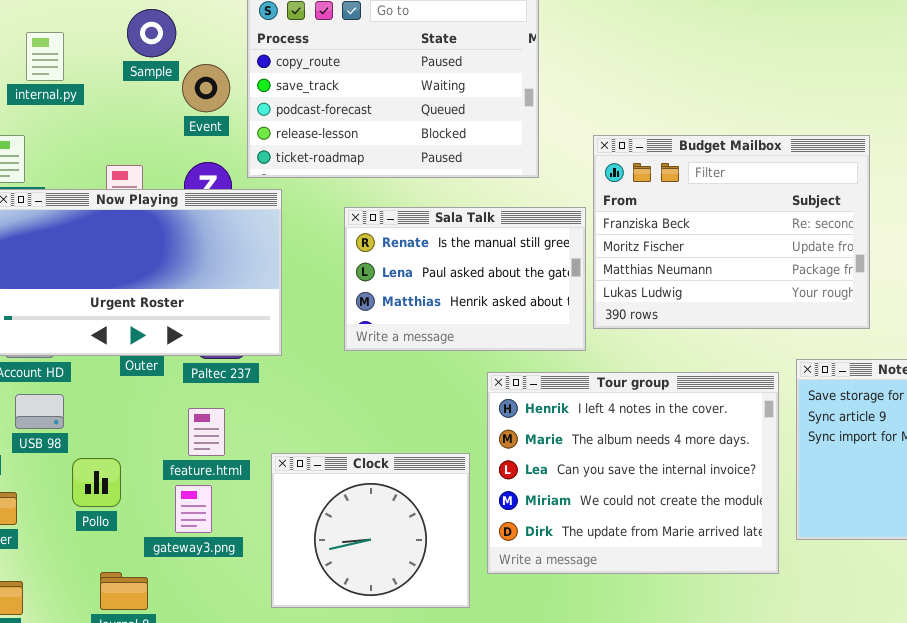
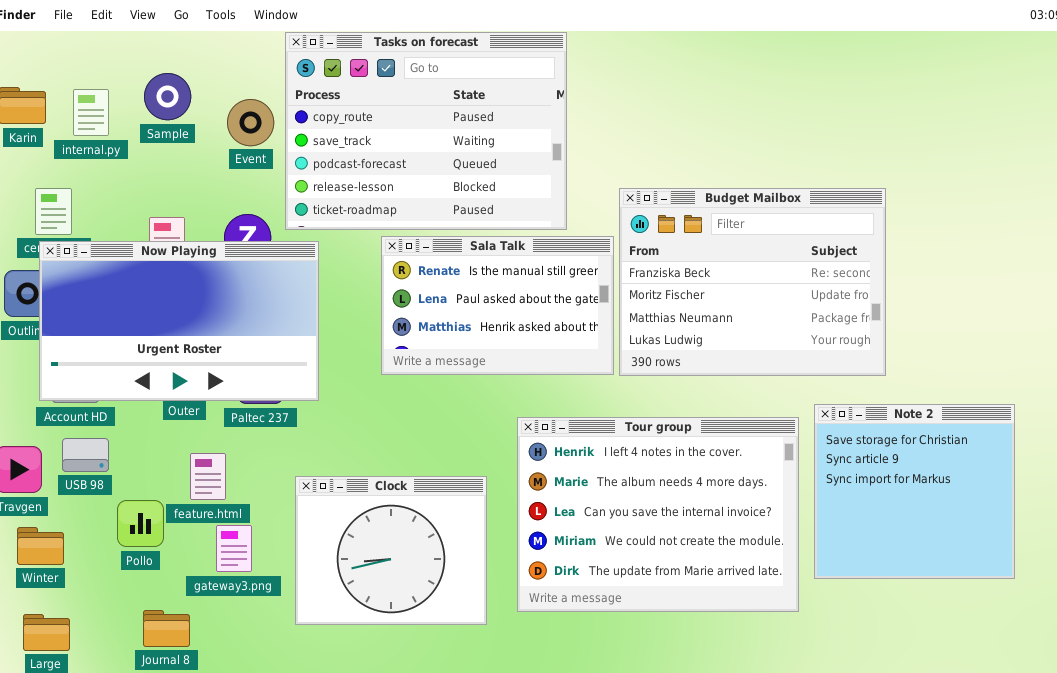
Sample: [127,9,176,57] -> [144,73,191,120], moved
Event: [182,64,230,112] -> [227,99,274,146], moved
Sala Talk: [344,207,586,351] -> [381,236,614,375], moved
feature.html: [188,408,225,456] -> [190,453,226,500], moved
Clock: [271,453,470,608] -> [295,476,487,625], moved

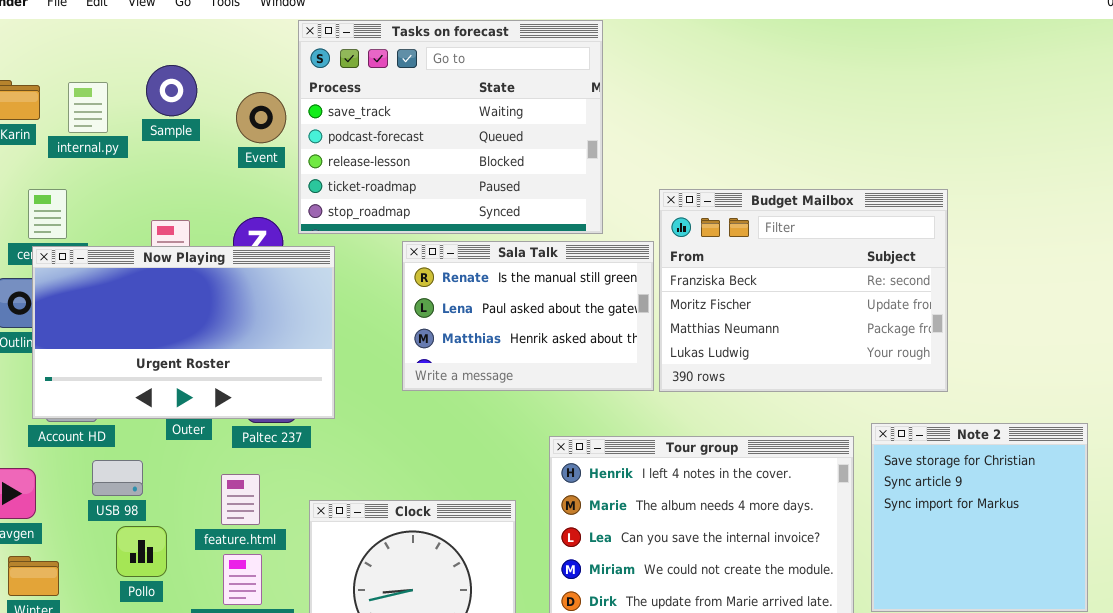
Tasks on forecast: [285,32,567,230] -> [298,20,603,234], scrolled down 1 row
USB 98: [62,438,109,472] -> [92,460,143,496], moved
feature.html: [190,453,226,500] -> [221,474,260,525], moved

